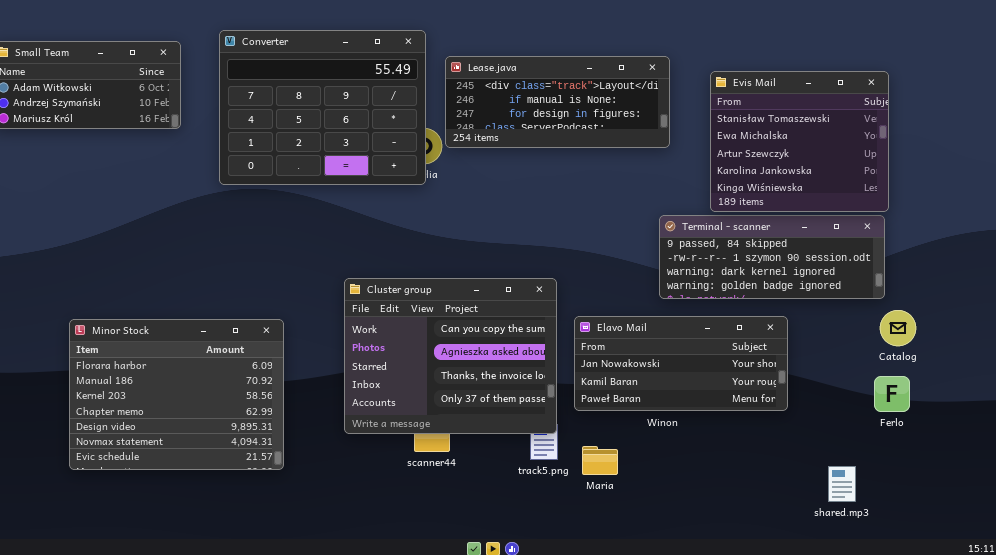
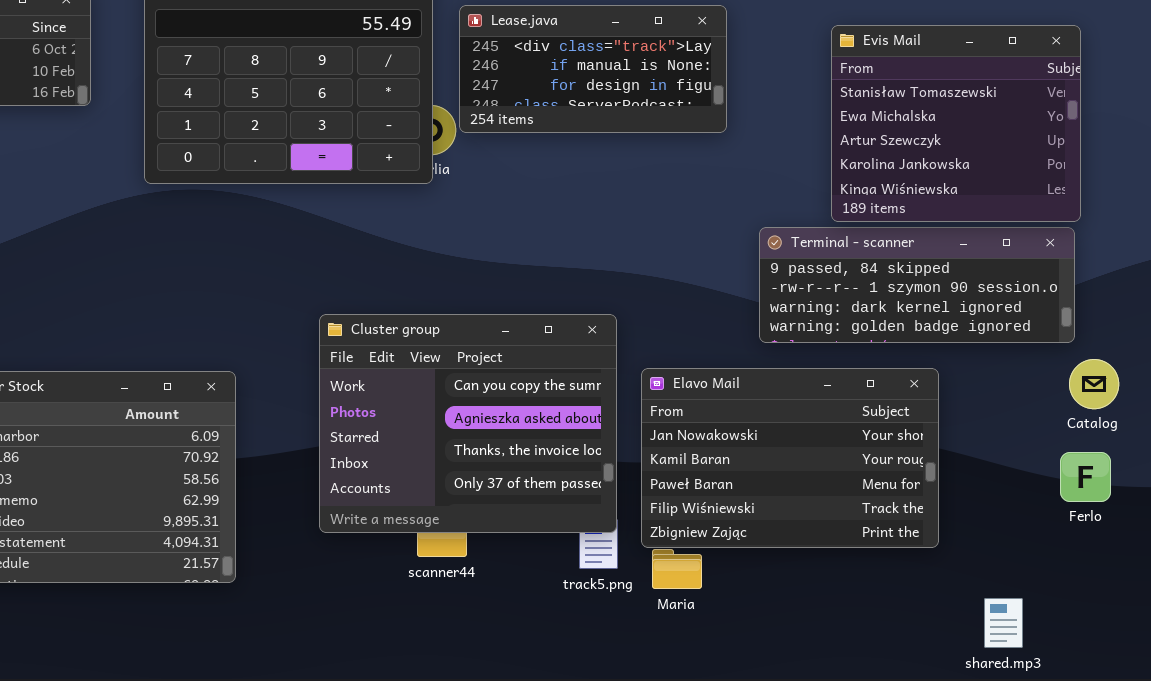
Lease.java: [445,56,670,148] -> [459,5,727,133], resized
Elavo Mail: [574,316,788,411] -> [641,368,939,548], resized
shared.mp3: [828,466,856,502] -> [984,598,1023,648], moved

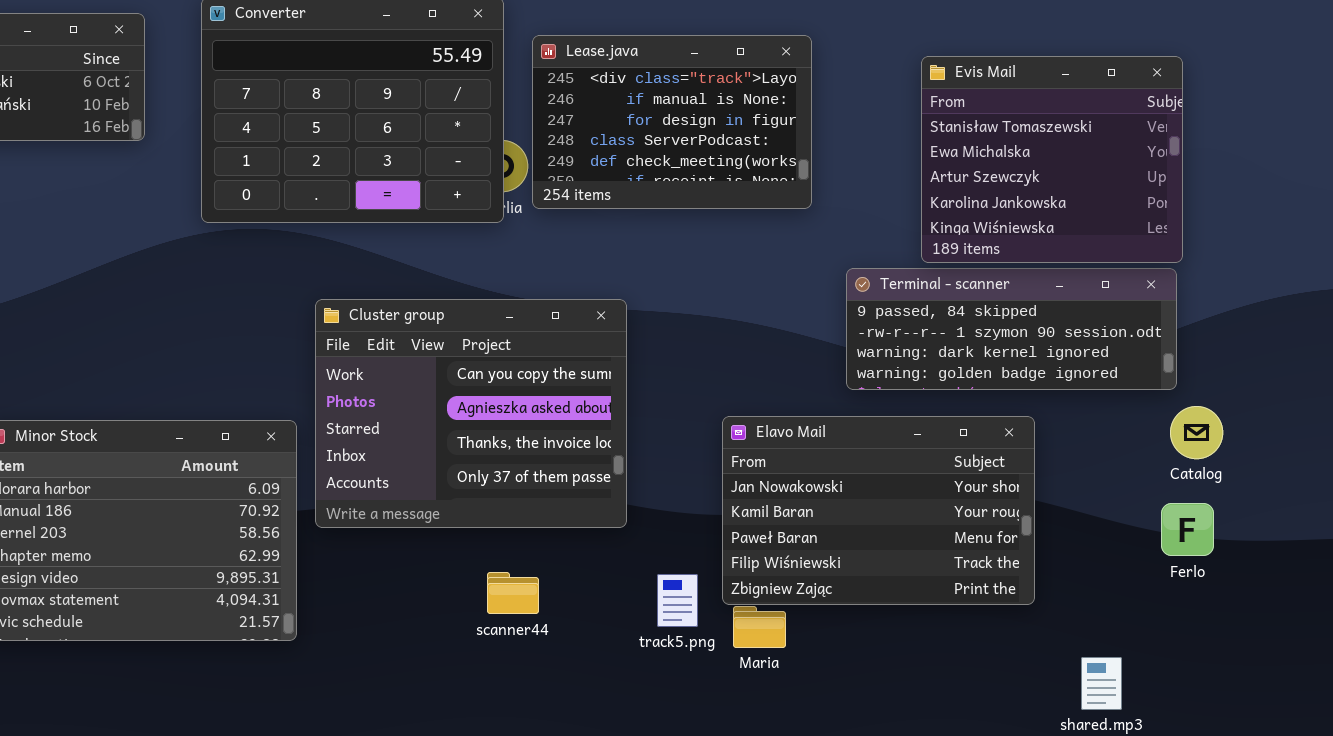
Lease.java: [459,5,727,133] -> [532,35,812,209], resized
Cluster group: [319,314,617,533] -> [315,299,627,528], moved

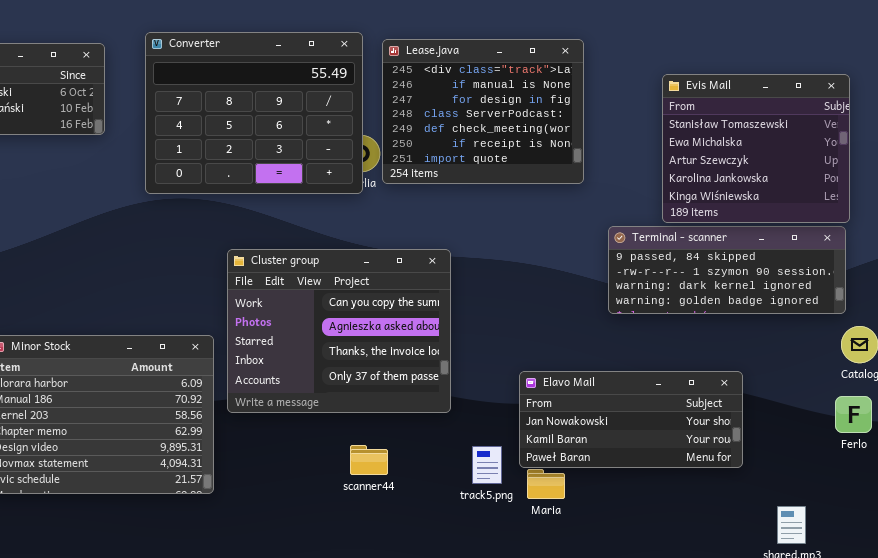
Lease.java: [532,35,812,209] -> [382,39,584,184], resized
Elavo Mail: [722,416,1035,605] -> [519,371,743,468], resized

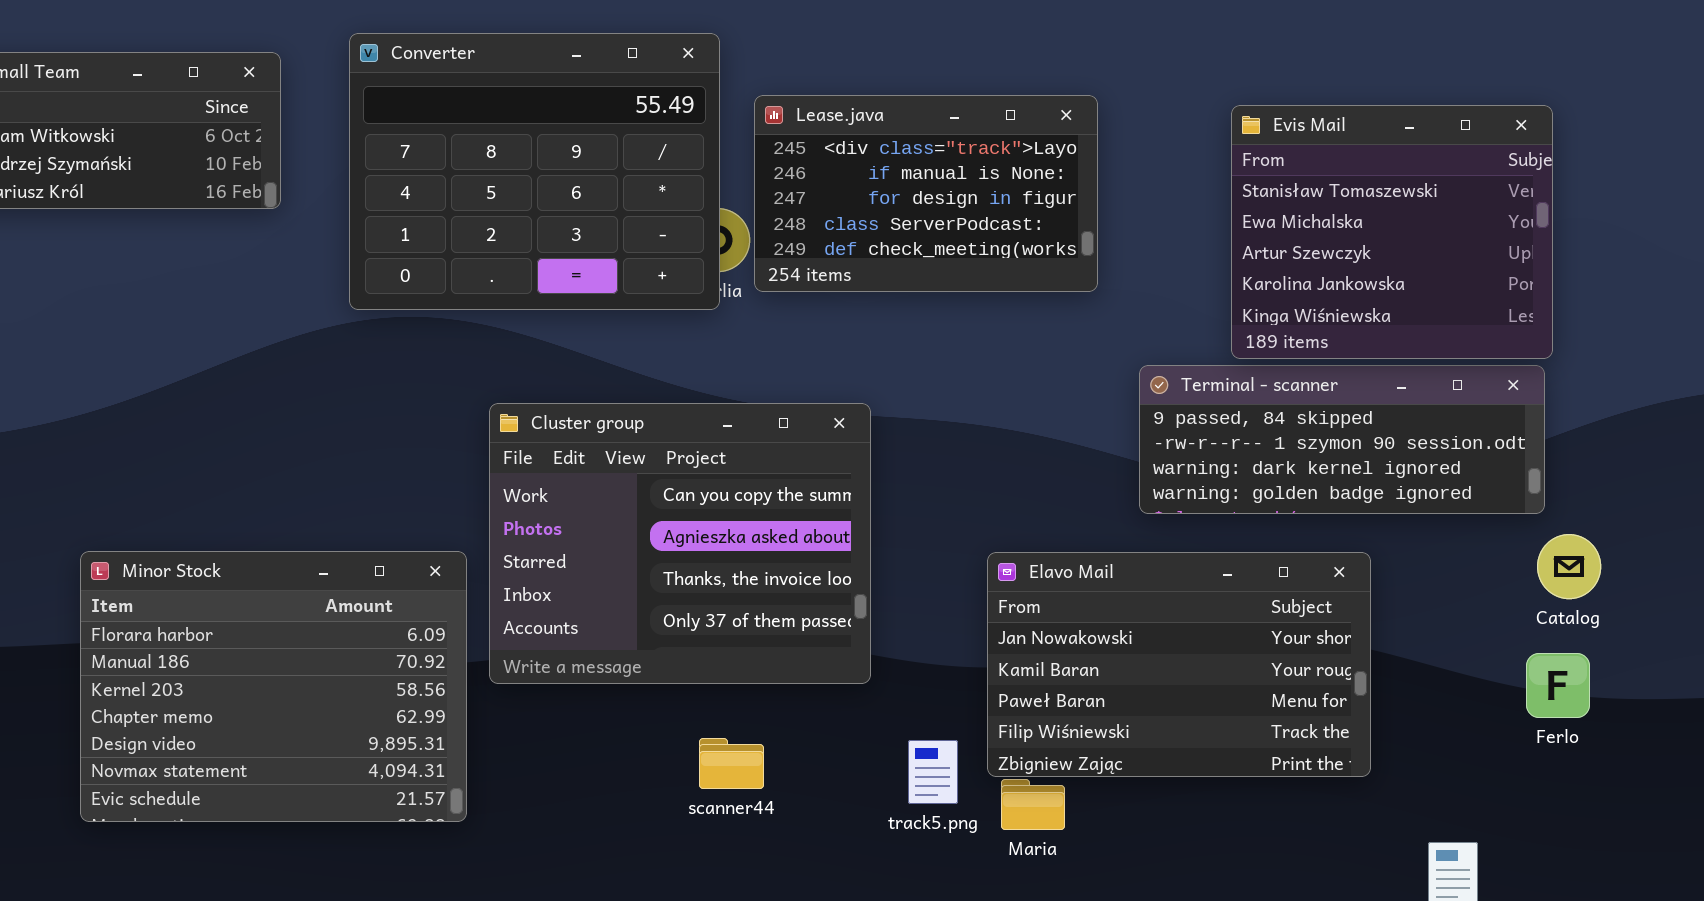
Lease.java: [382,39,584,184] -> [754,95,1098,292], resized
Elavo Mail: [519,371,743,468] -> [987,552,1371,777], resized

